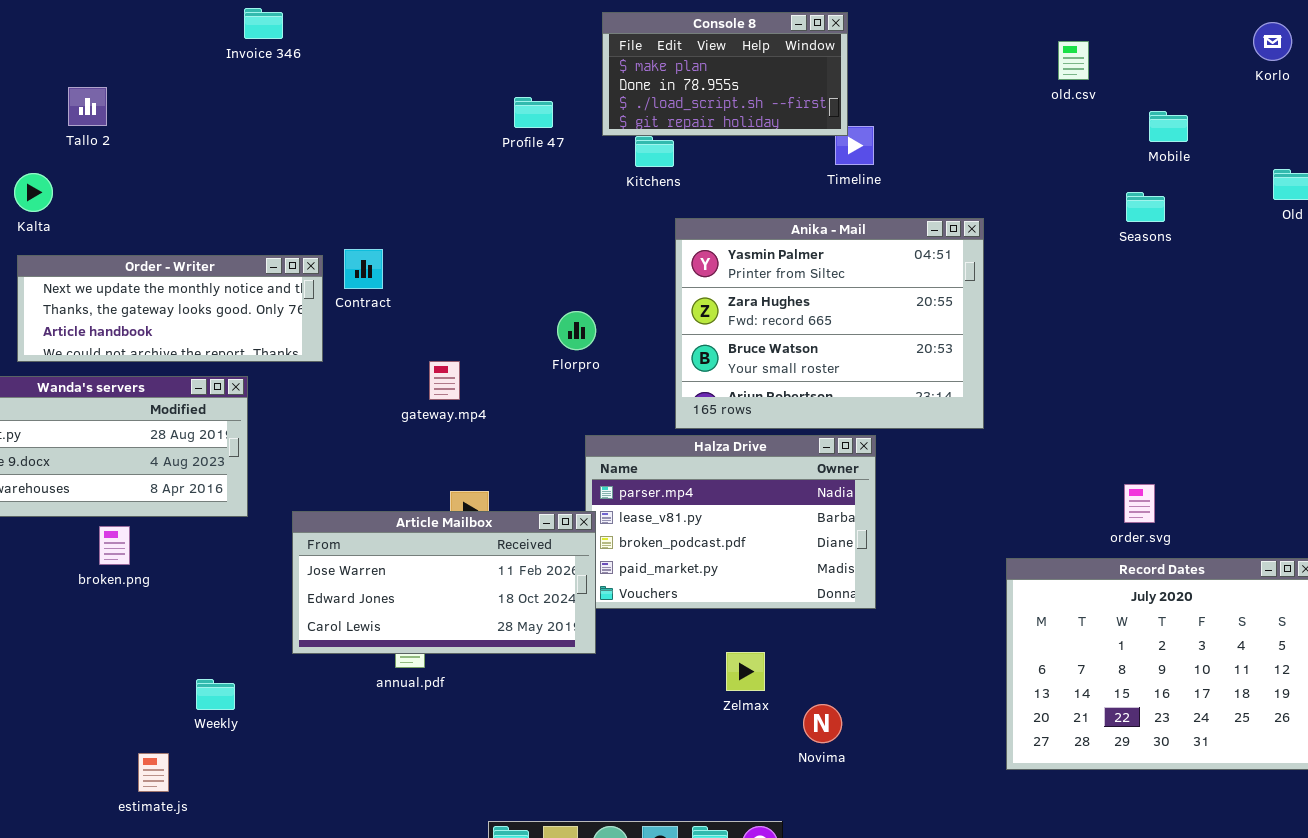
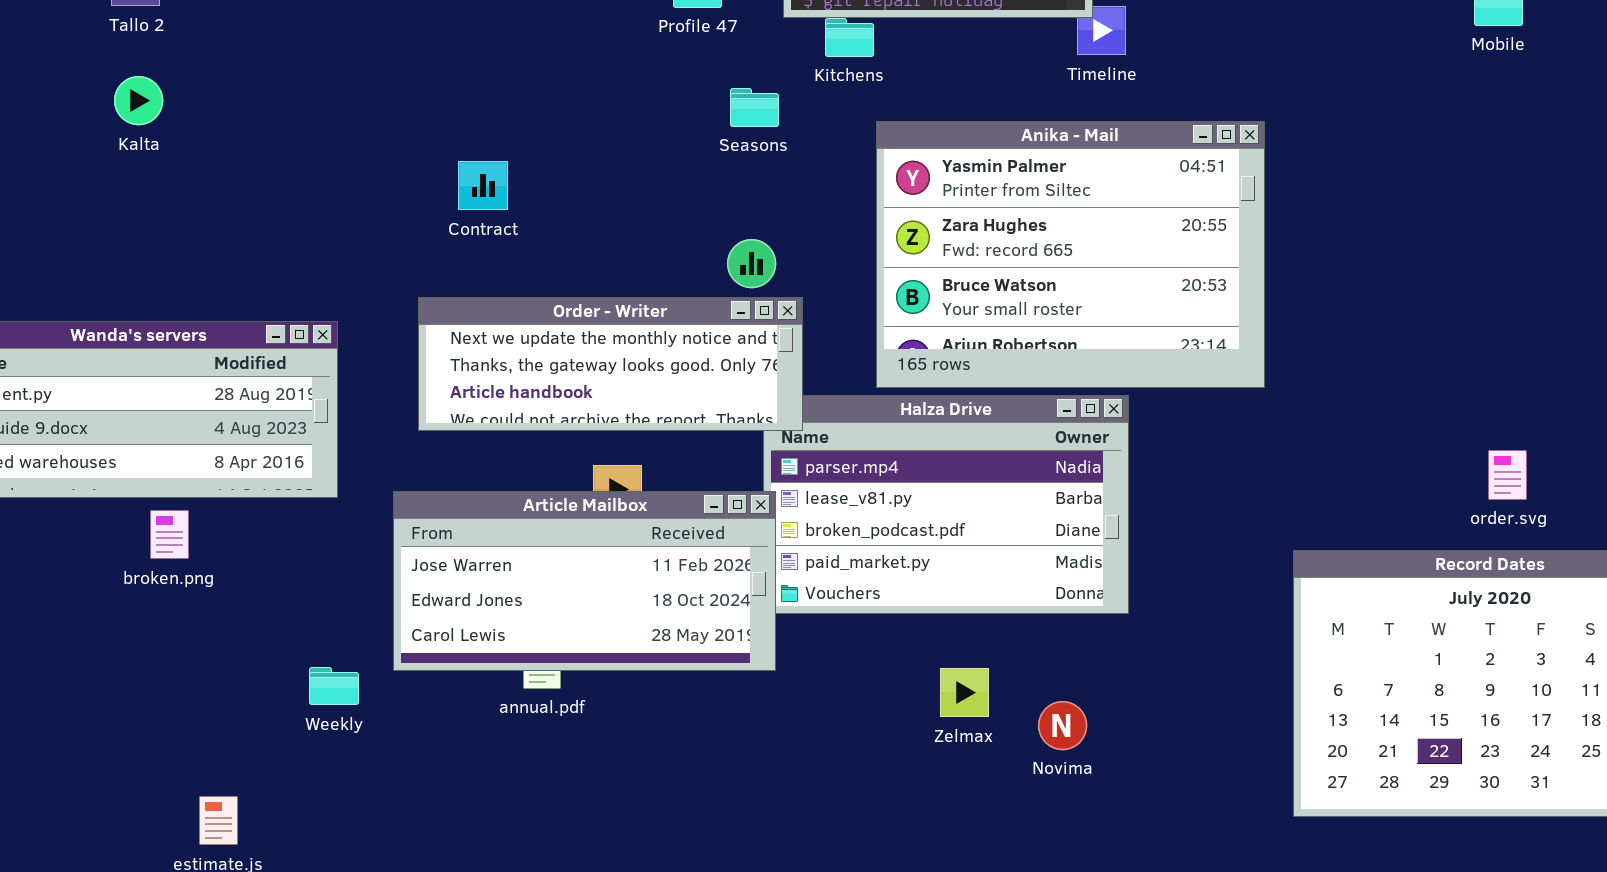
Kalta: [14,173,53,212] -> [114,76,163,125], moved
Seasons: [1126,192,1165,222] -> [730,88,779,127], moved
Order - Writer: [17,255,323,362] -> [418,297,803,431], moved
order.svg: [1124,484,1155,523] -> [1488,450,1527,500], moved
Weekly: [196,679,235,710] -> [309,667,359,705], moved
Novima: [803,704,842,743] -> [1038,701,1087,750], moved

